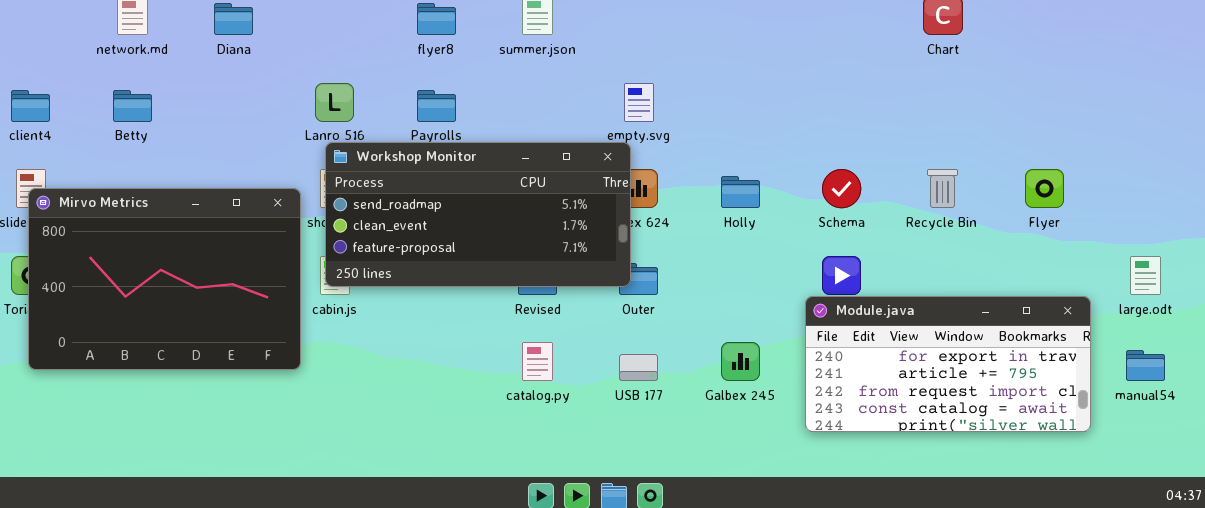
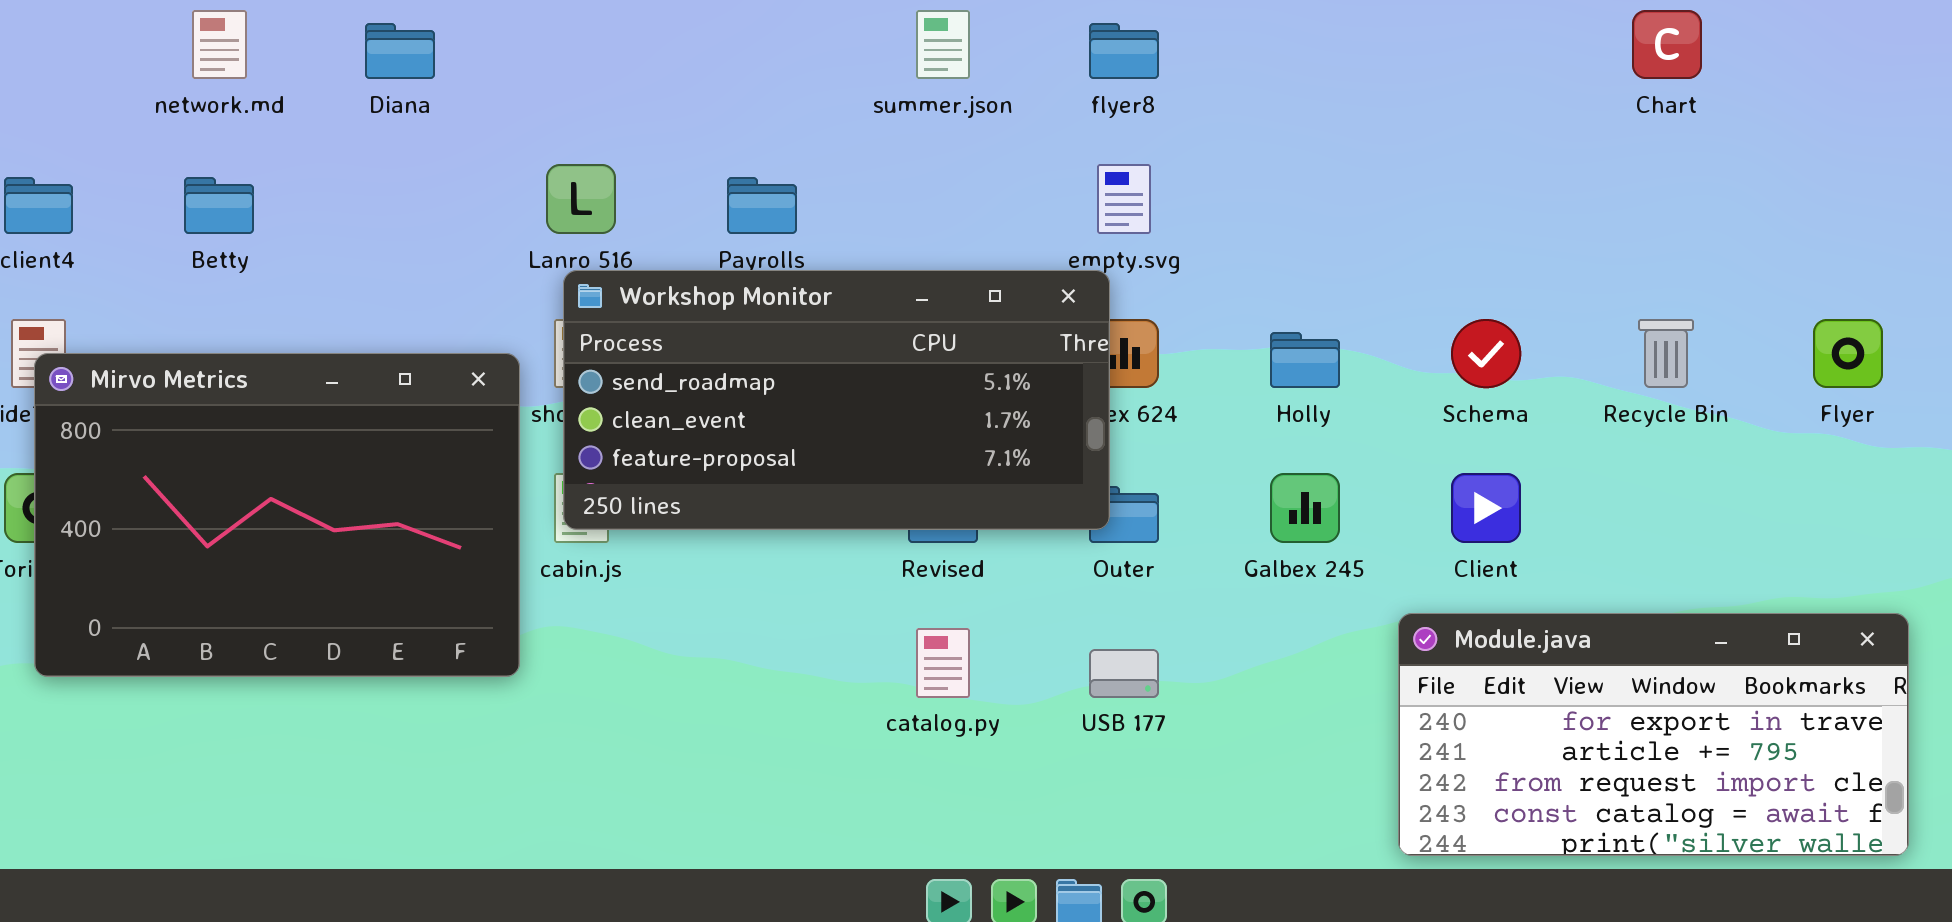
flyer8: [417,3,456,35] -> [1089,23,1159,79], moved
Module.java: [805,296,1091,432] -> [1398,613,1909,856], moved
Galbex 245: [721,342,760,381] -> [1270,473,1340,543], moved

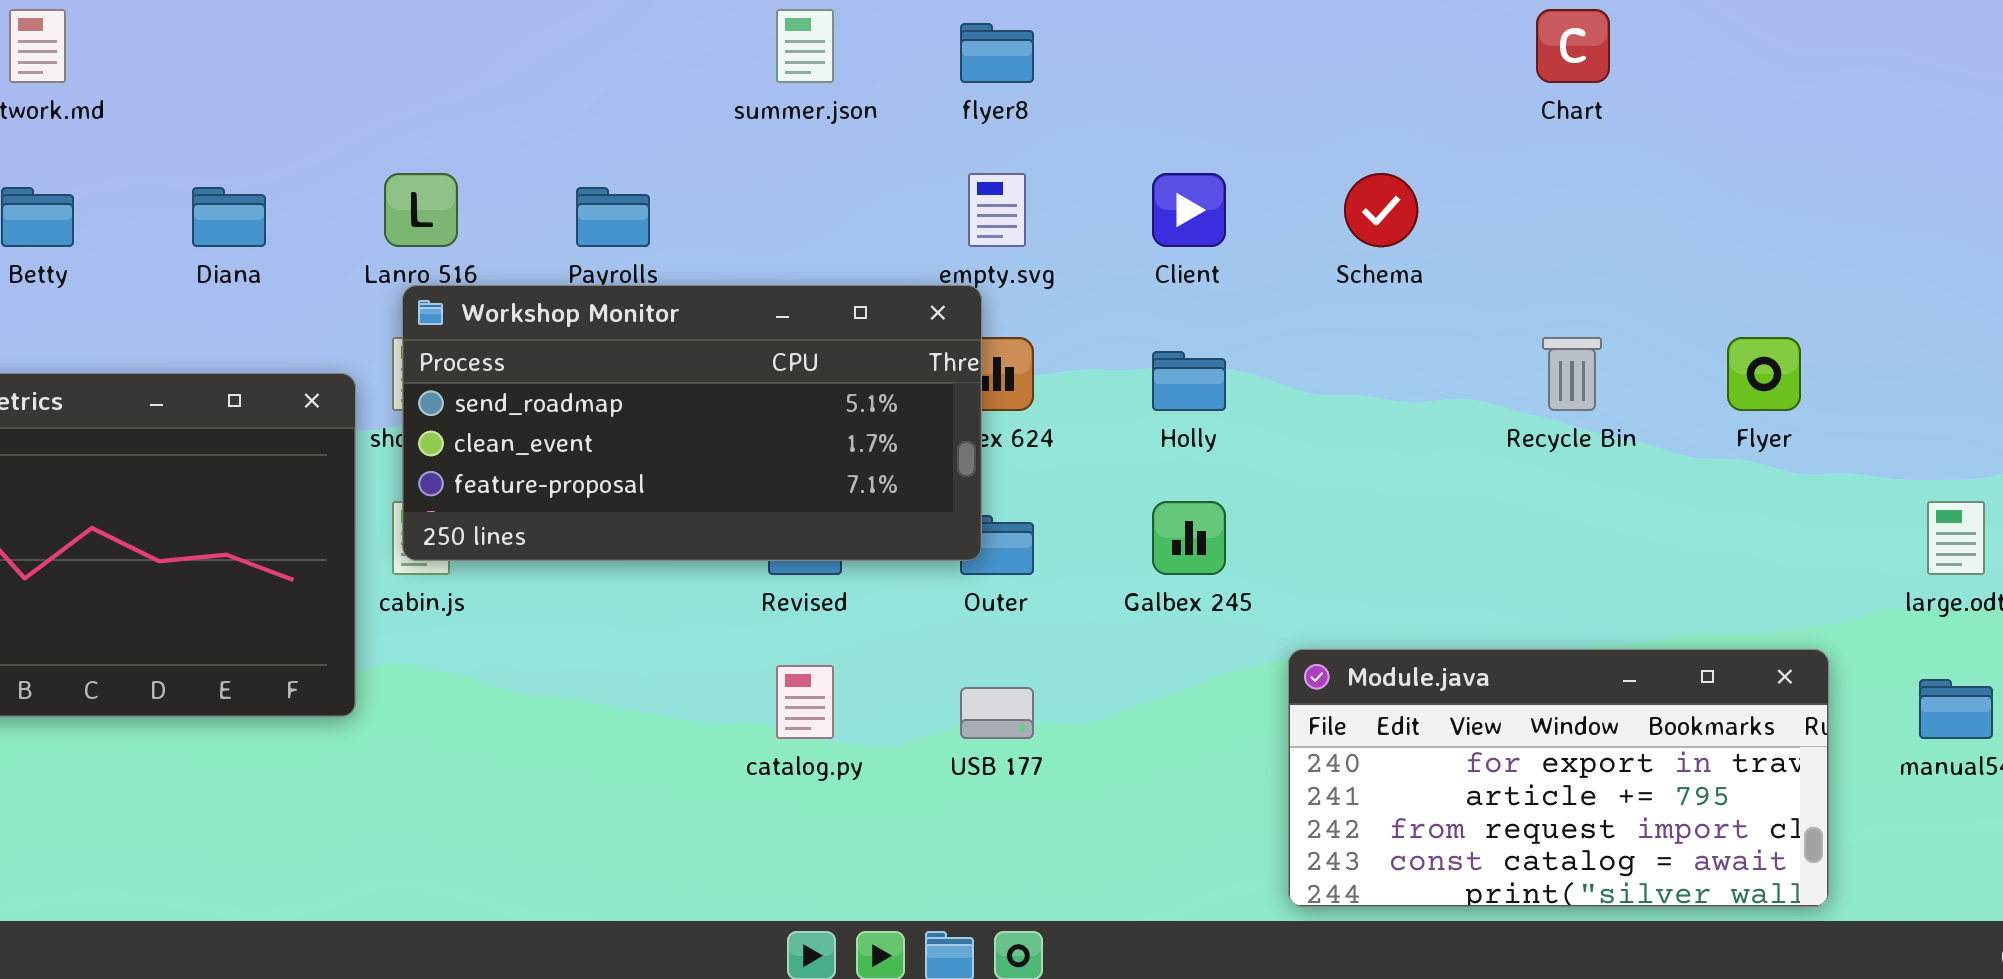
Diana: [365,23,435,79] -> [192,187,266,247], moved
Schema: [1451,319,1521,388] -> [1344,173,1418,247], moved
Client: [1451,473,1521,543] -> [1152,173,1226,247], moved

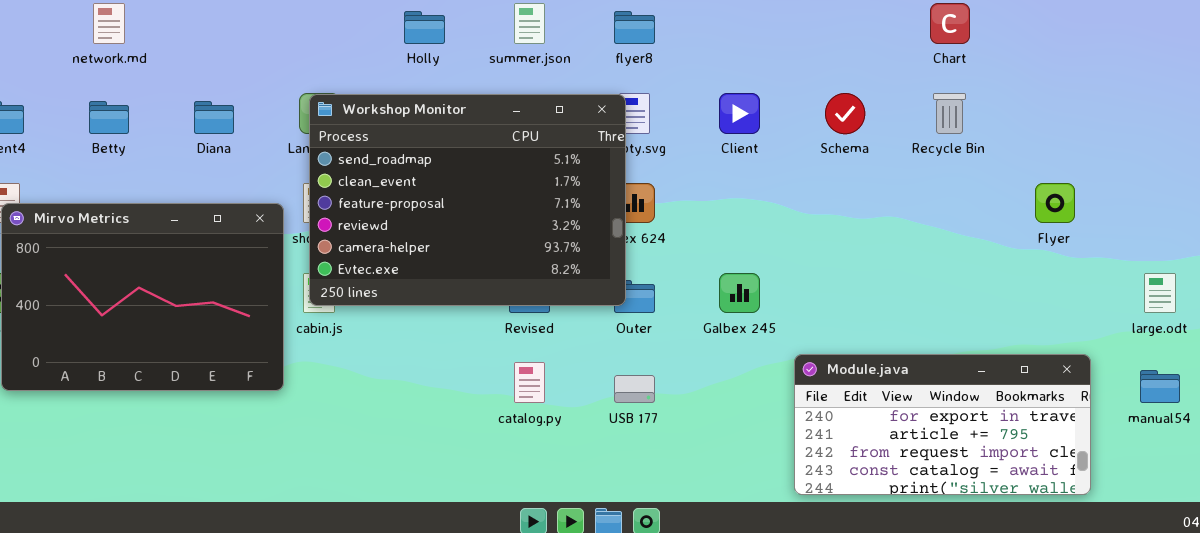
Workshop Monitor: [402,285,982,561] -> [309,94,626,306], resized
Recycle Bin: [1542,337,1602,411] -> [933,93,966,134], moved
Holly: [1152,351,1226,411] -> [404,11,445,44], moved

